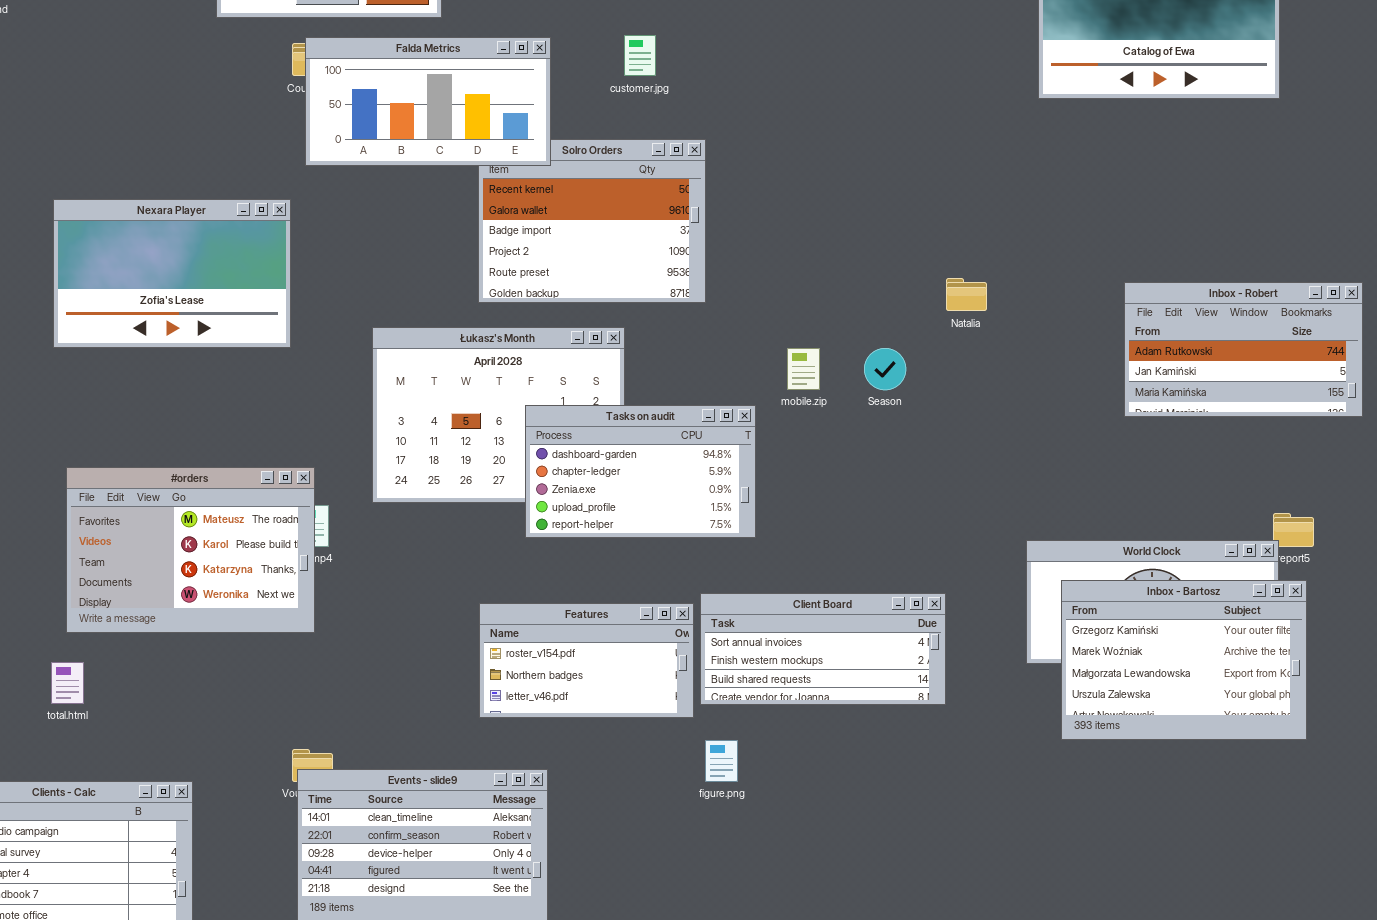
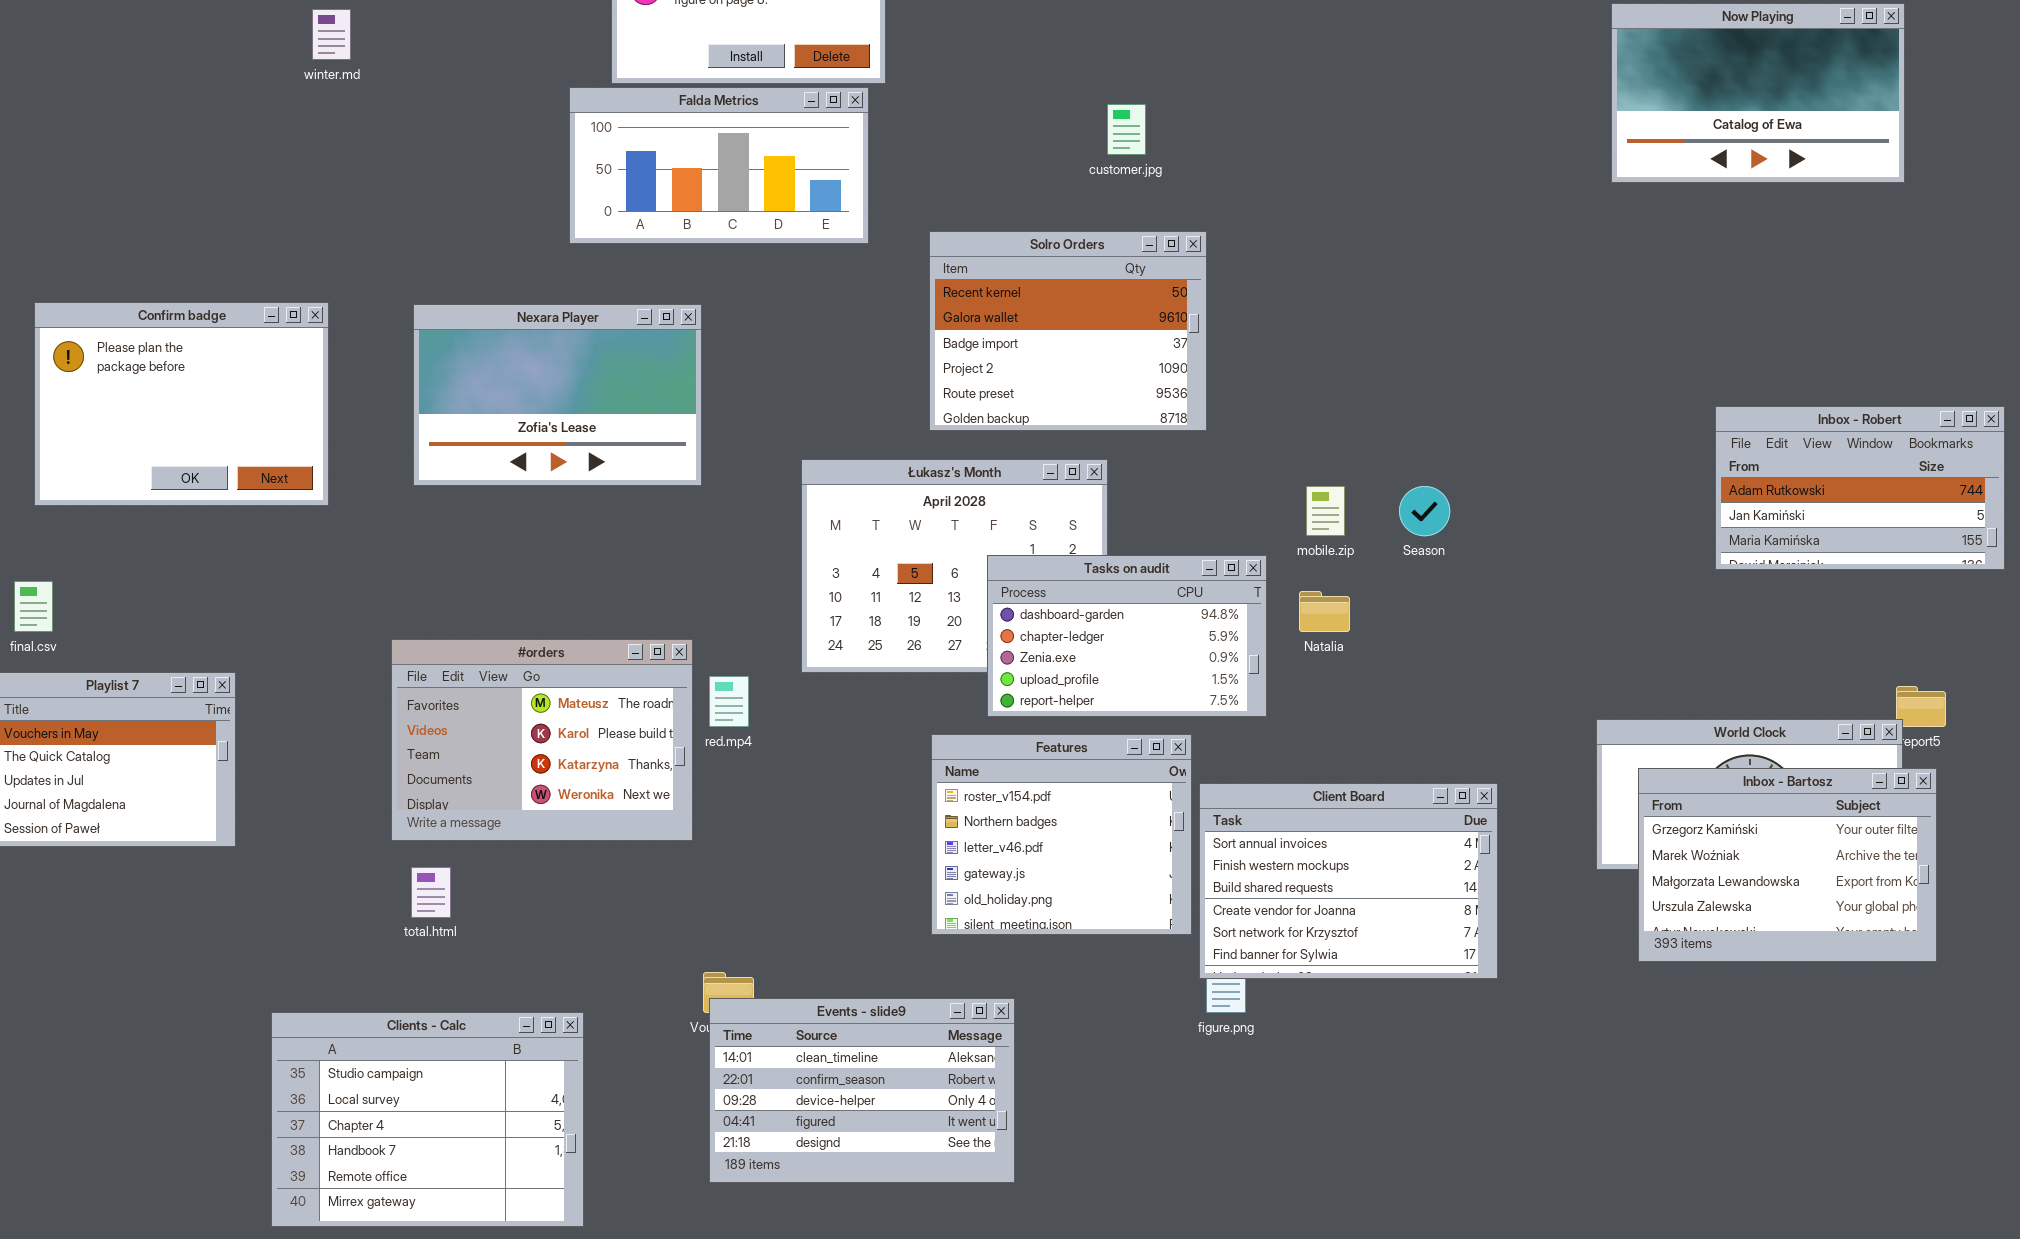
Falda Metrics: [305,37,551,166] -> [569,87,869,244], moved
Natalia: [946,278,987,311] -> [1299,591,1350,632], moved
#orders: [66,467,315,633] -> [391,639,693,841], moved
Client Board: [700,593,946,705] -> [1199,783,1498,979], resized
Features: [479,603,694,718] -> [931,734,1192,935], resized

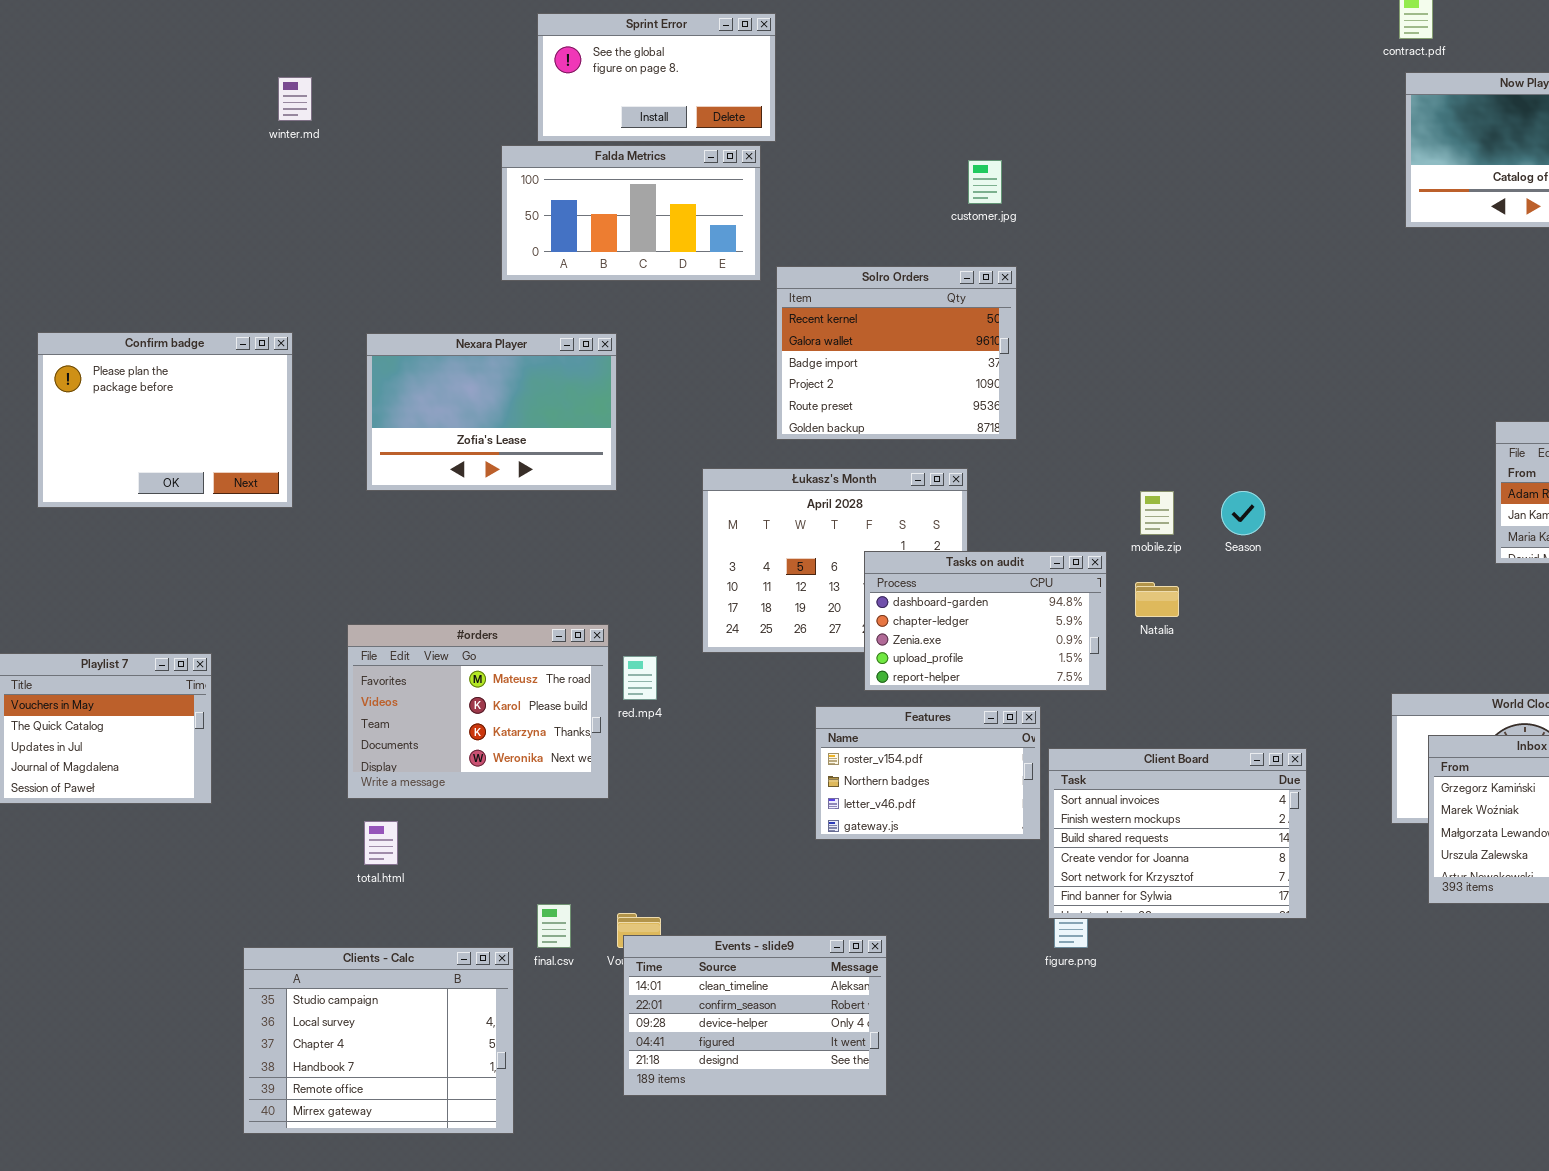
Solro Orders: [929,231,1207,431] -> [776,266,1017,440], moved
final.csv: [14,581,53,632] -> [537,904,571,948], moved
Features: [931,734,1192,935] -> [815,706,1041,840], resized

